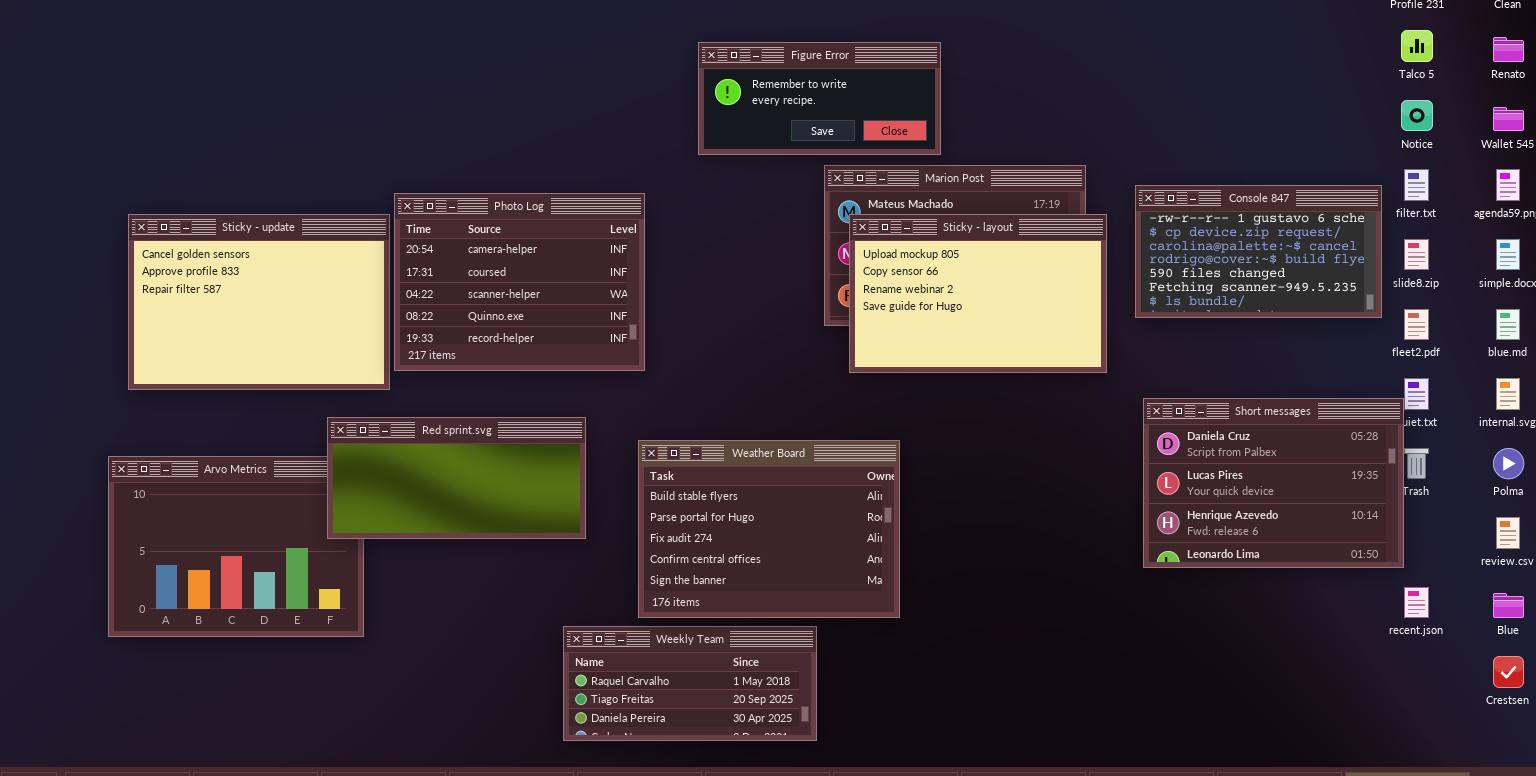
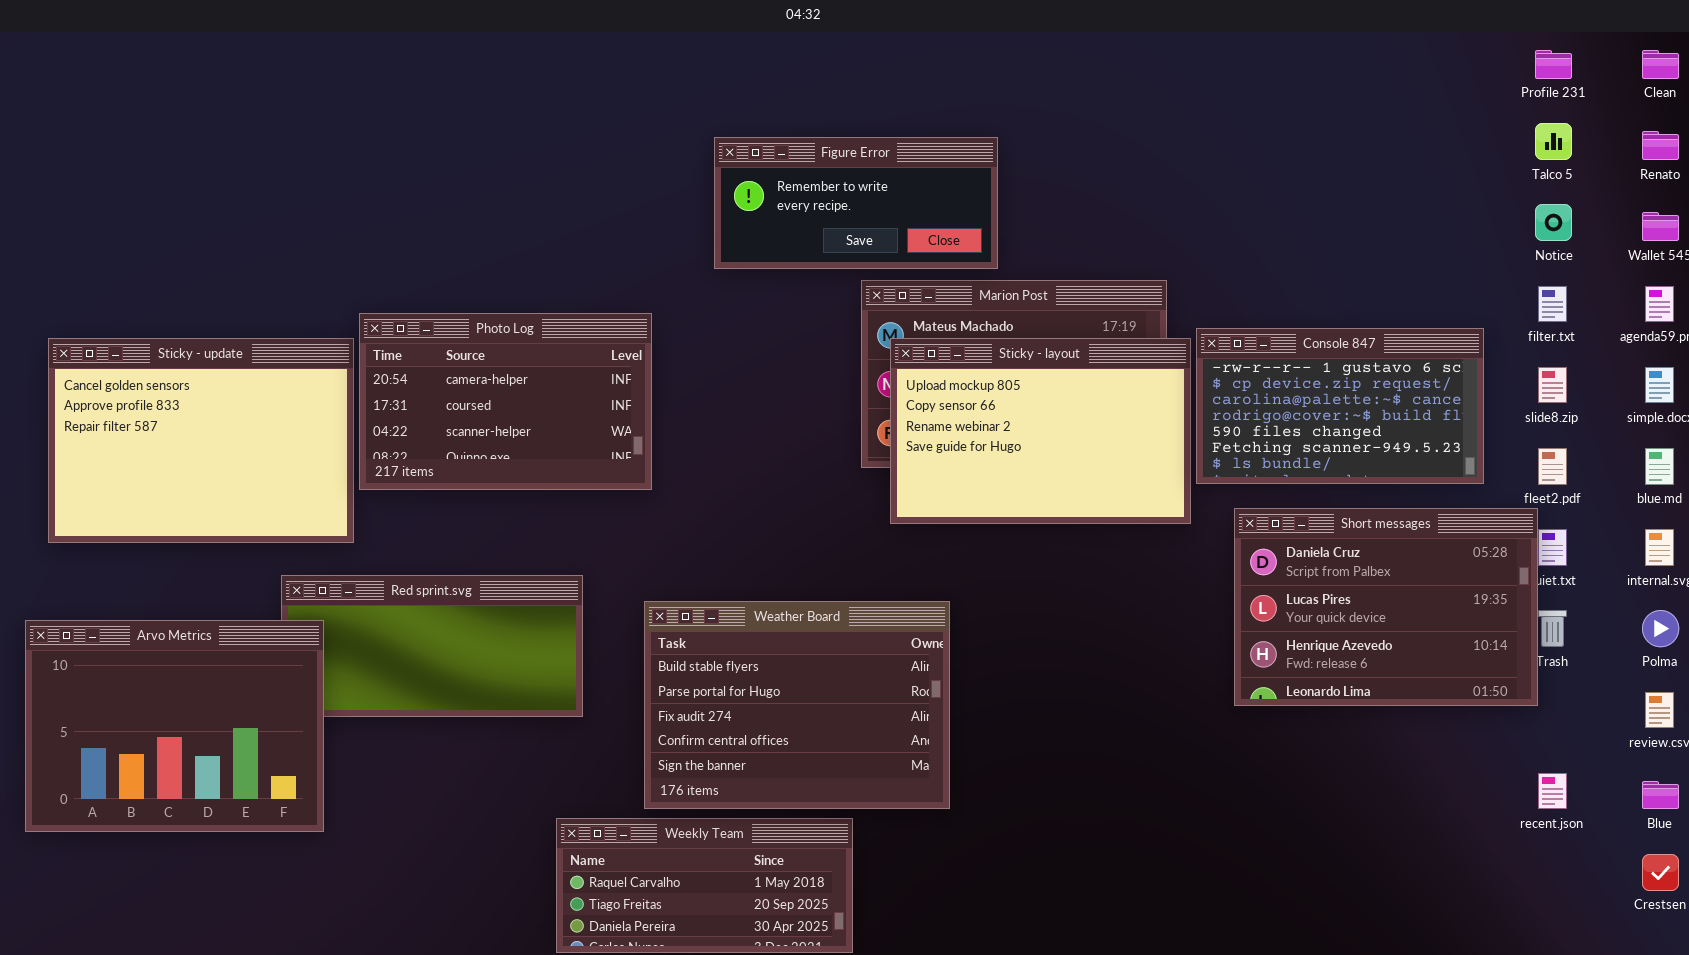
Console 847: [1135,185,1382,318] -> [1196,328,1484,484], moved
Photo Log: [394,193,645,371] -> [359,313,652,490], resized
Short messages: [1143,398,1404,568] -> [1234,508,1538,706], moved
Arvo Metrics: [108,456,364,637] -> [25,620,324,832], raised

